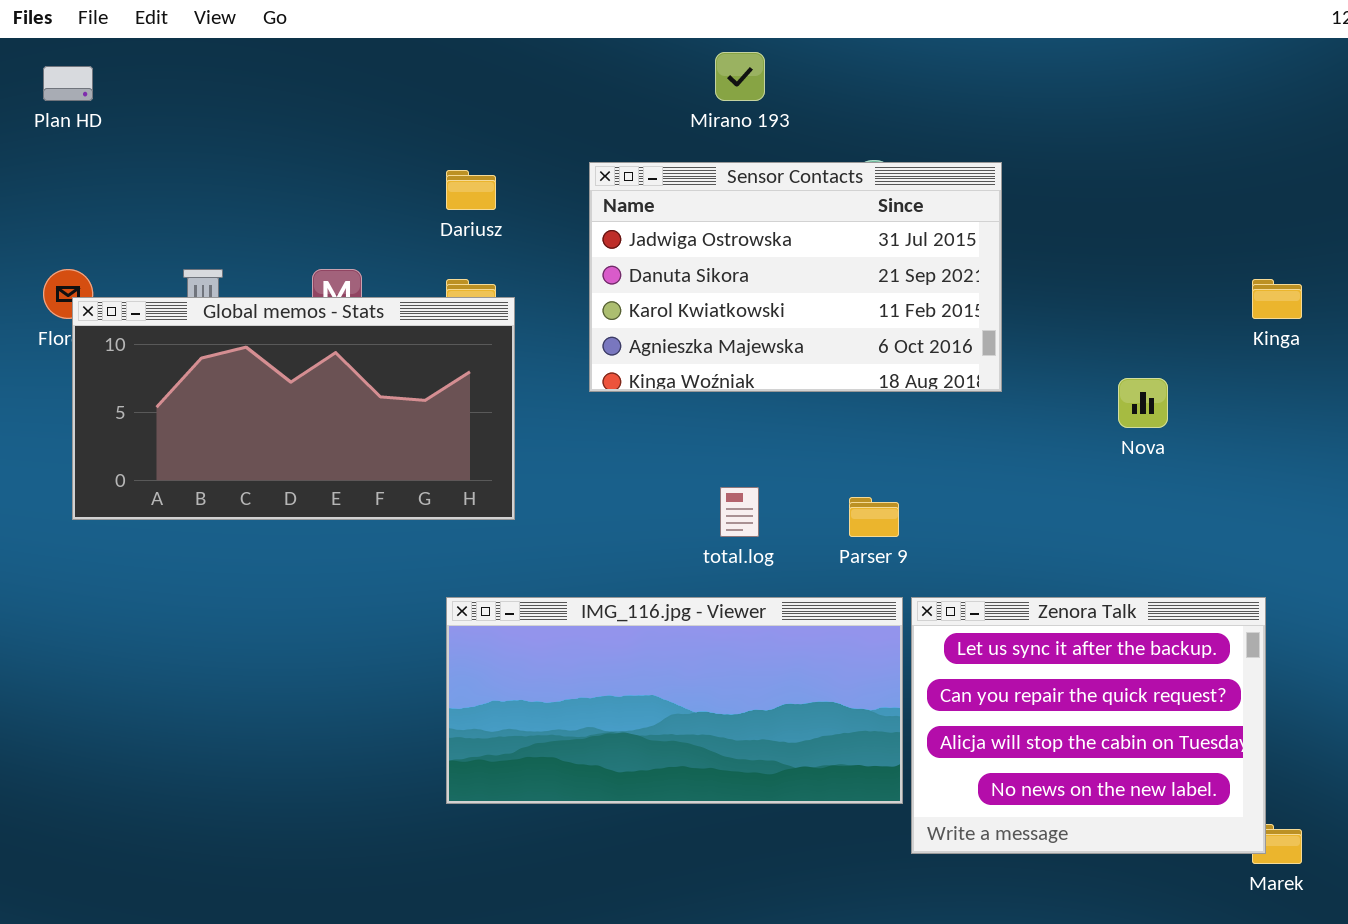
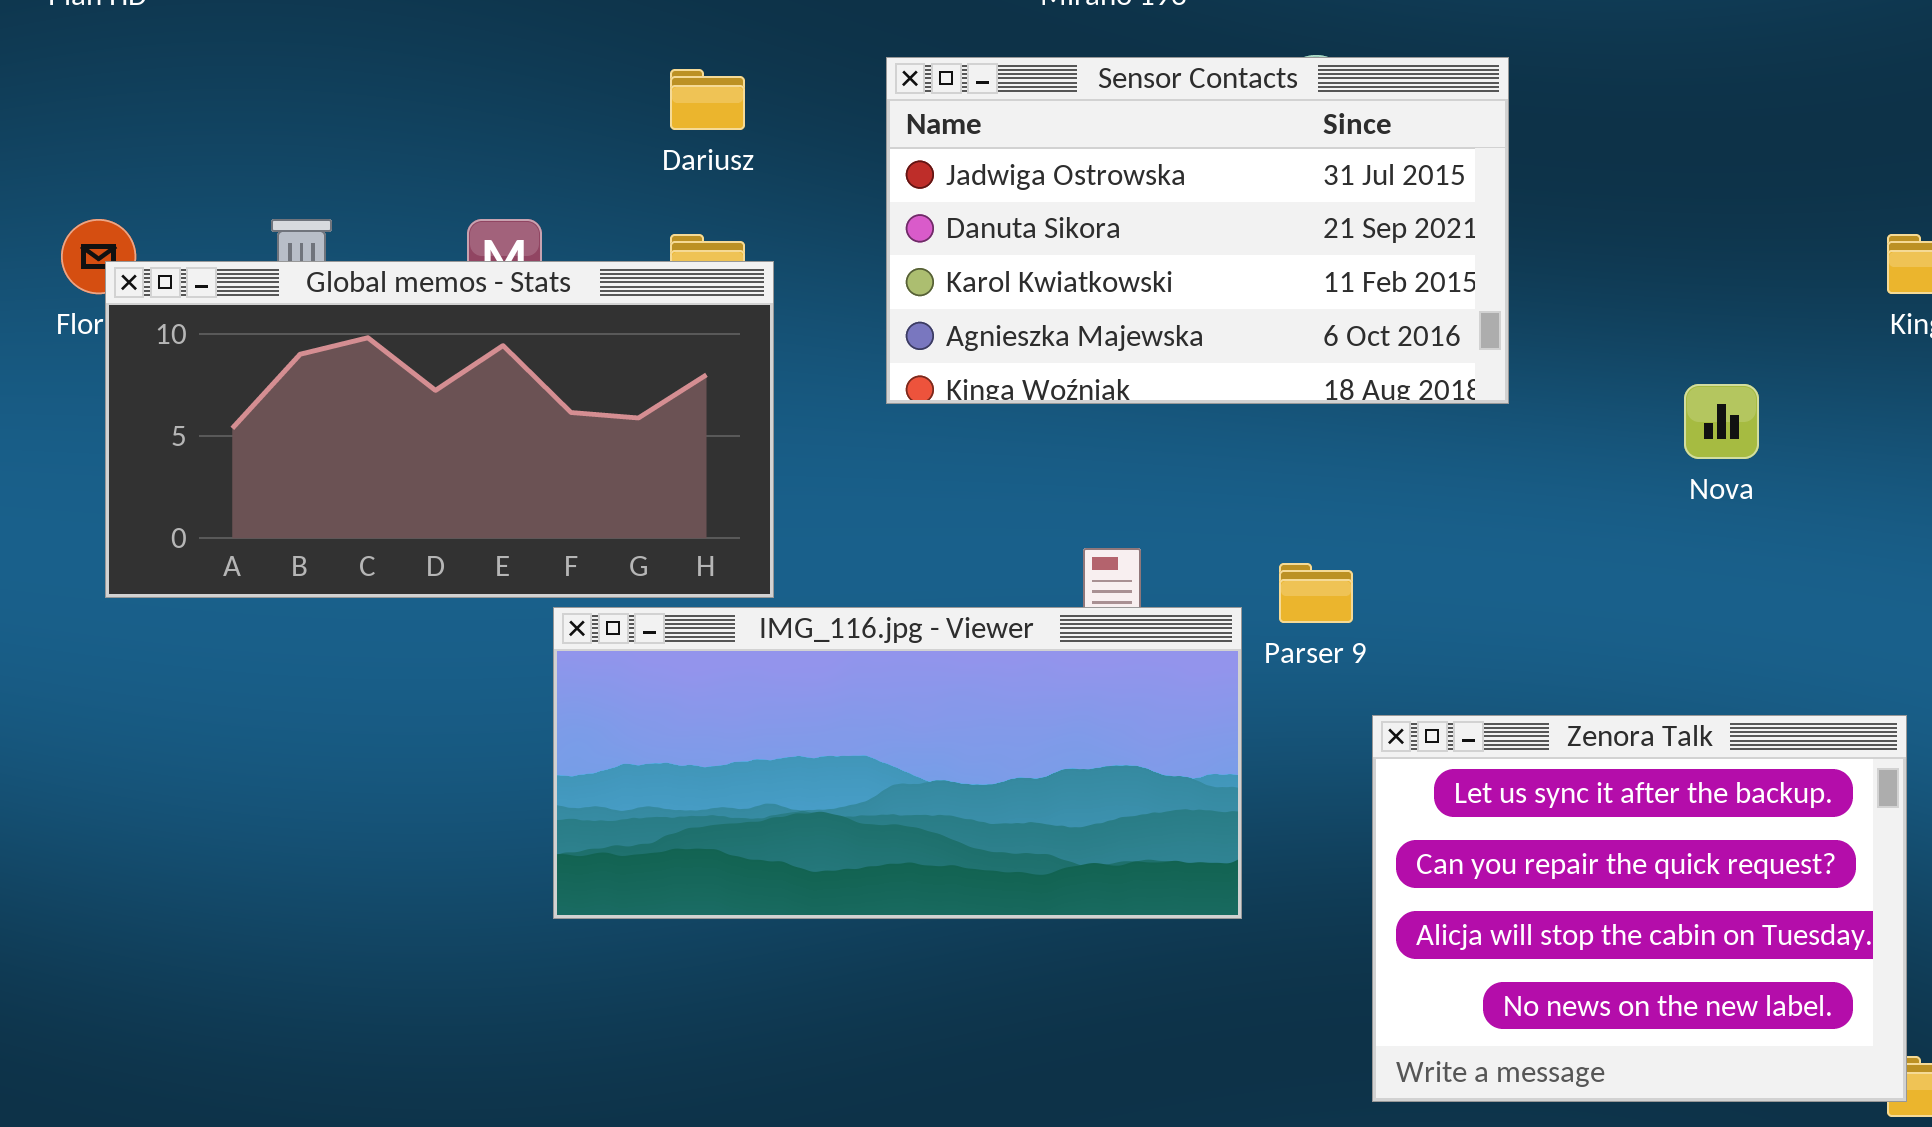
IMG_116.jpg - Viewer: [446,597,903,804] -> [553,607,1242,919], moved

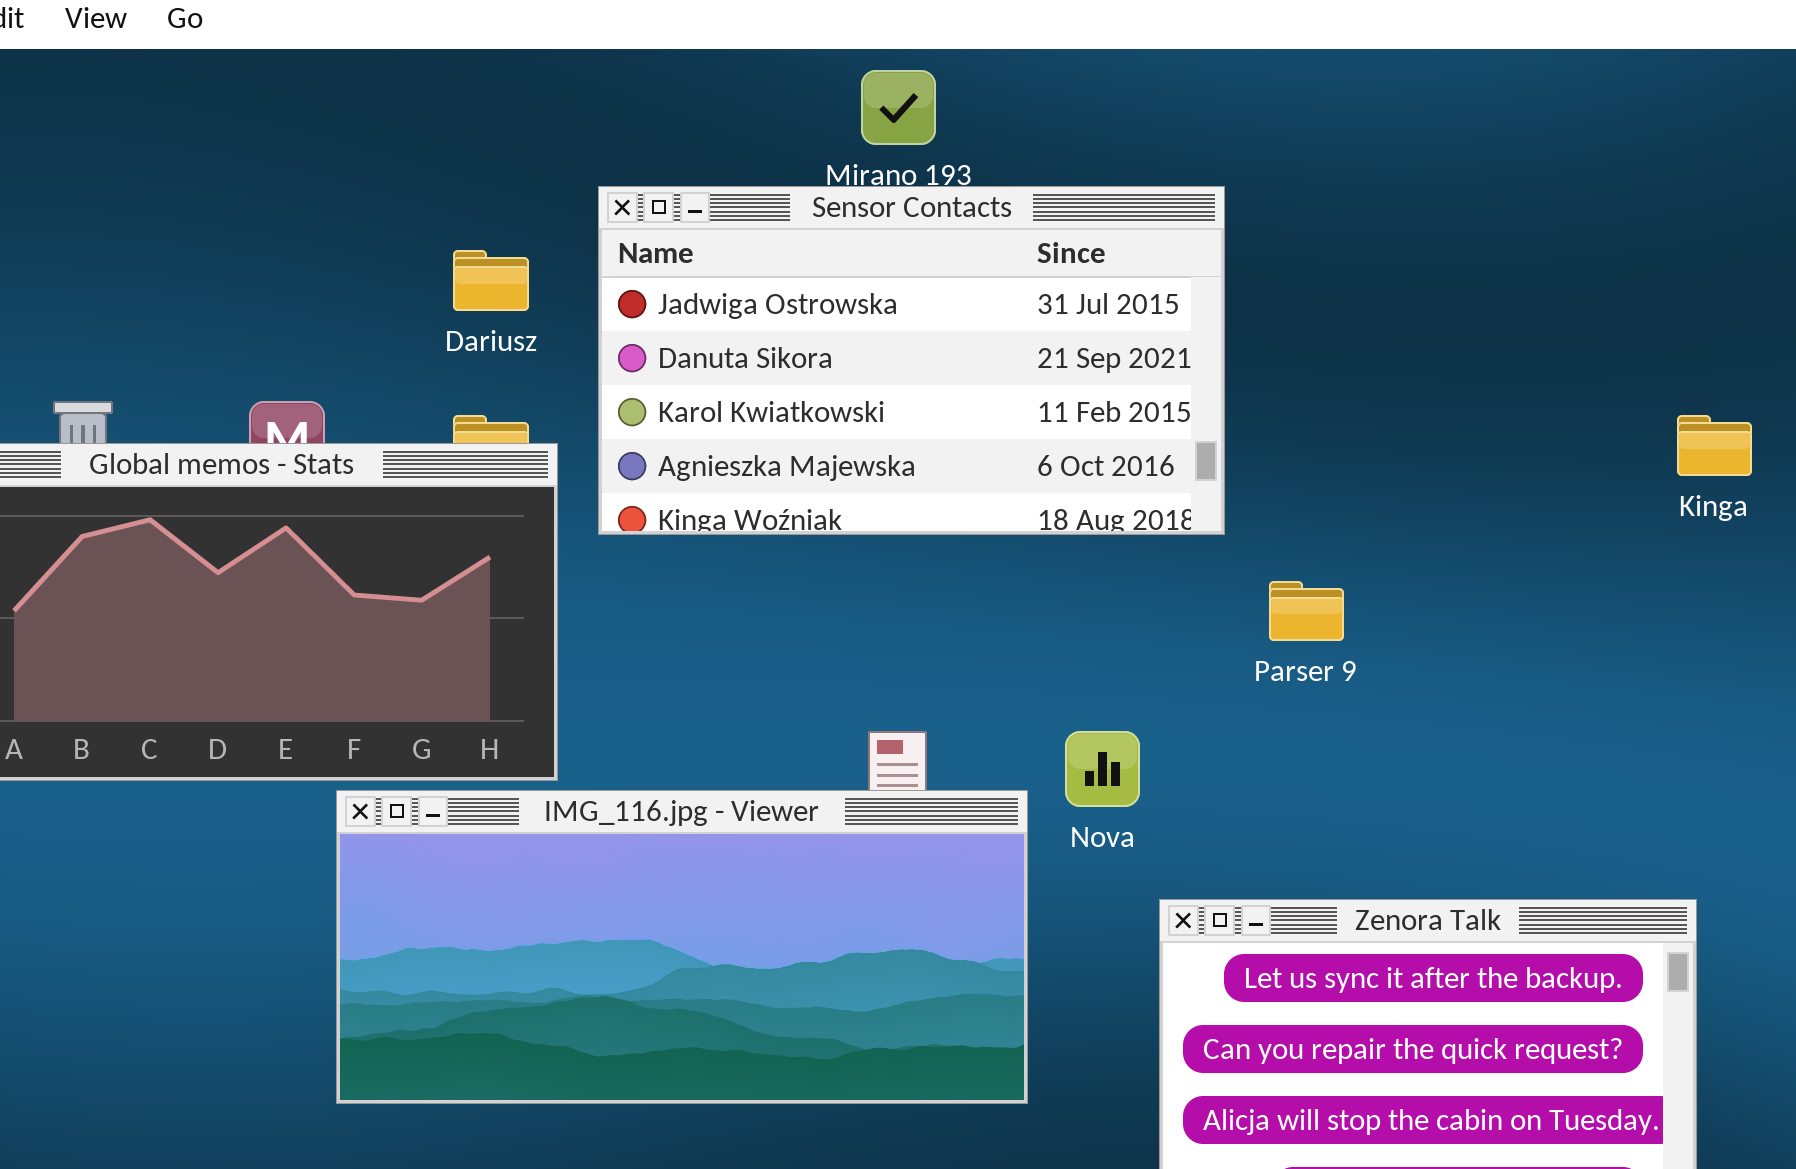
Sensor Contacts: [886,57,1509,404] -> [598,186,1225,535], moved
Nova: [1684,384,1759,459] -> [1065,731,1140,807], moved
Parser 9: [1279,563,1353,623] -> [1269,581,1344,641], moved

